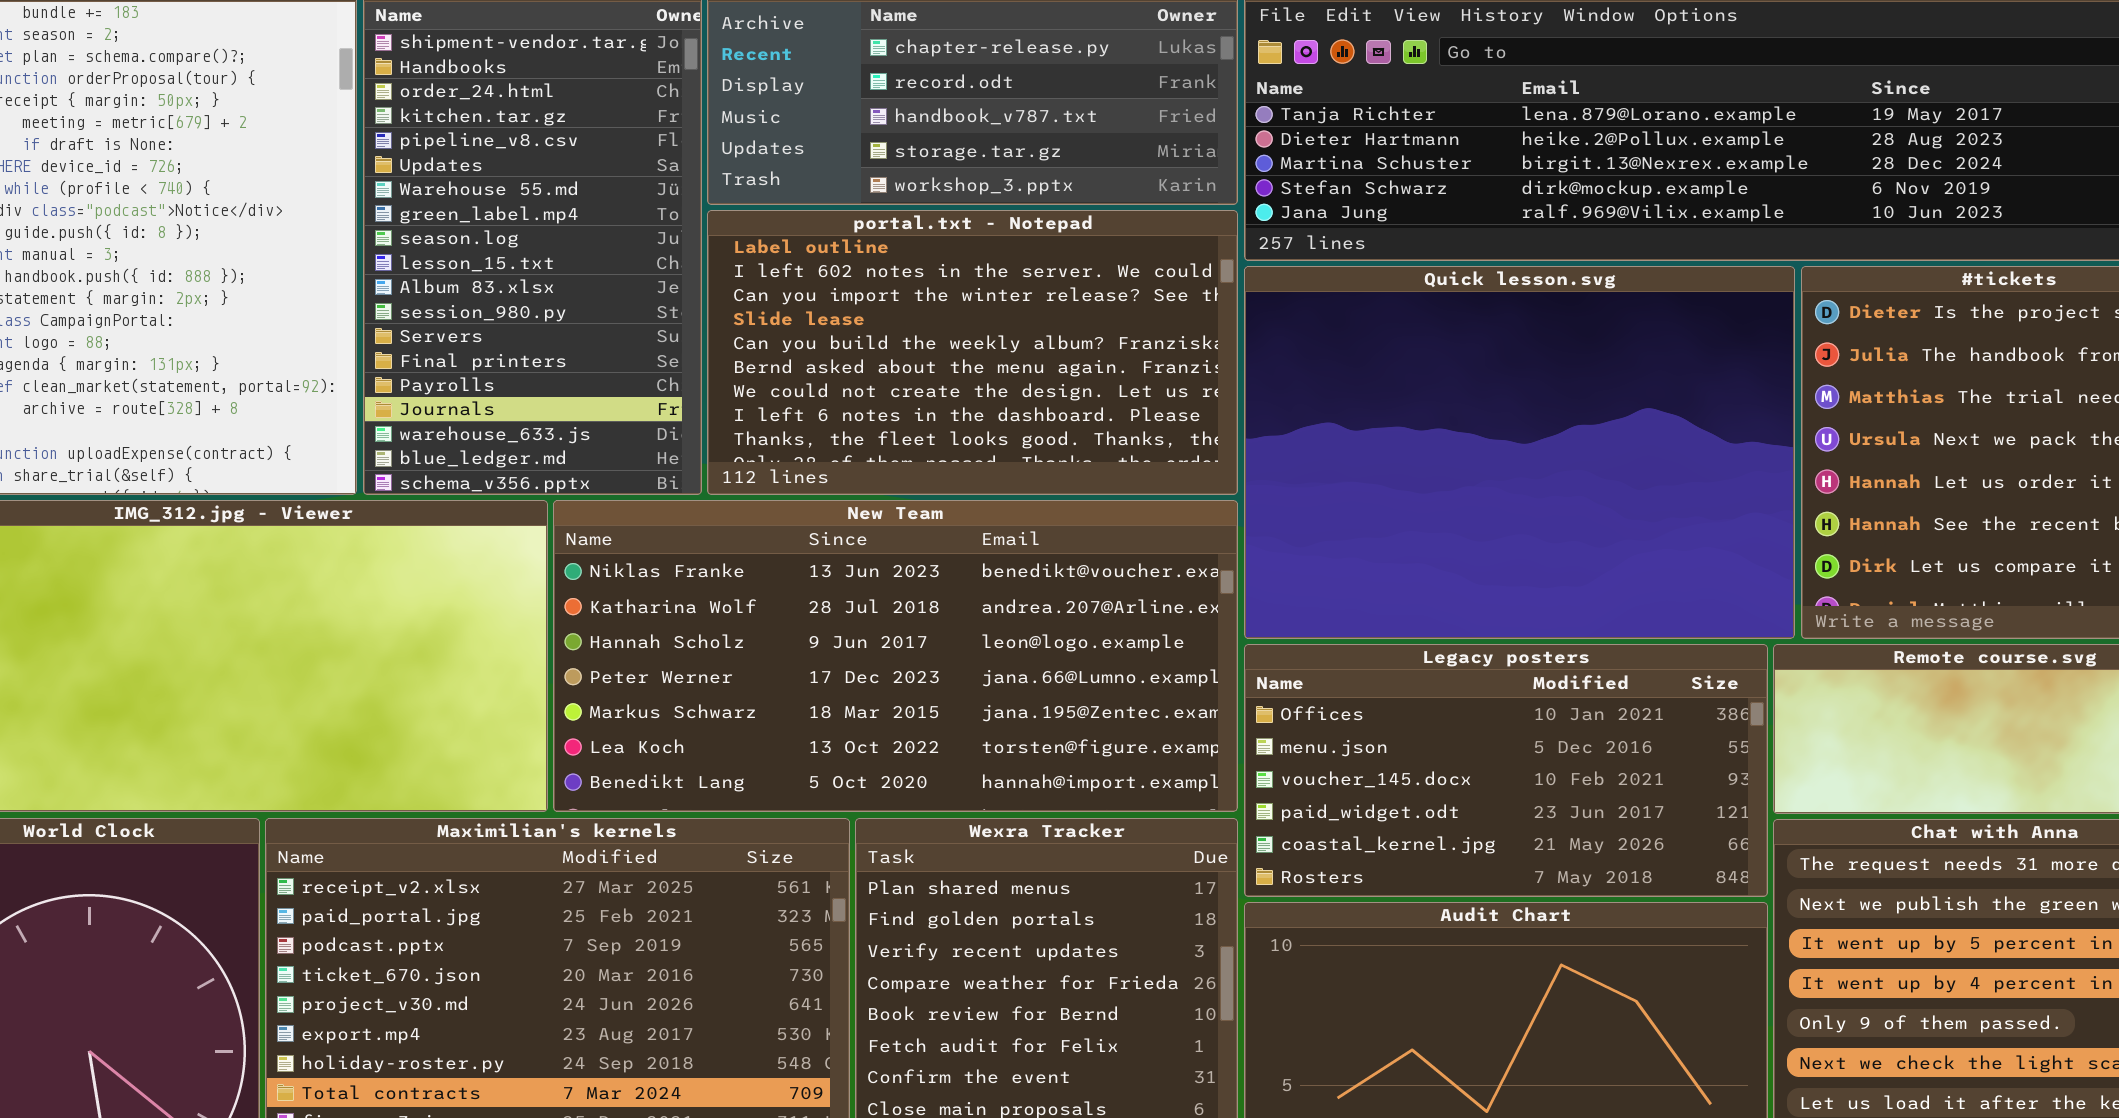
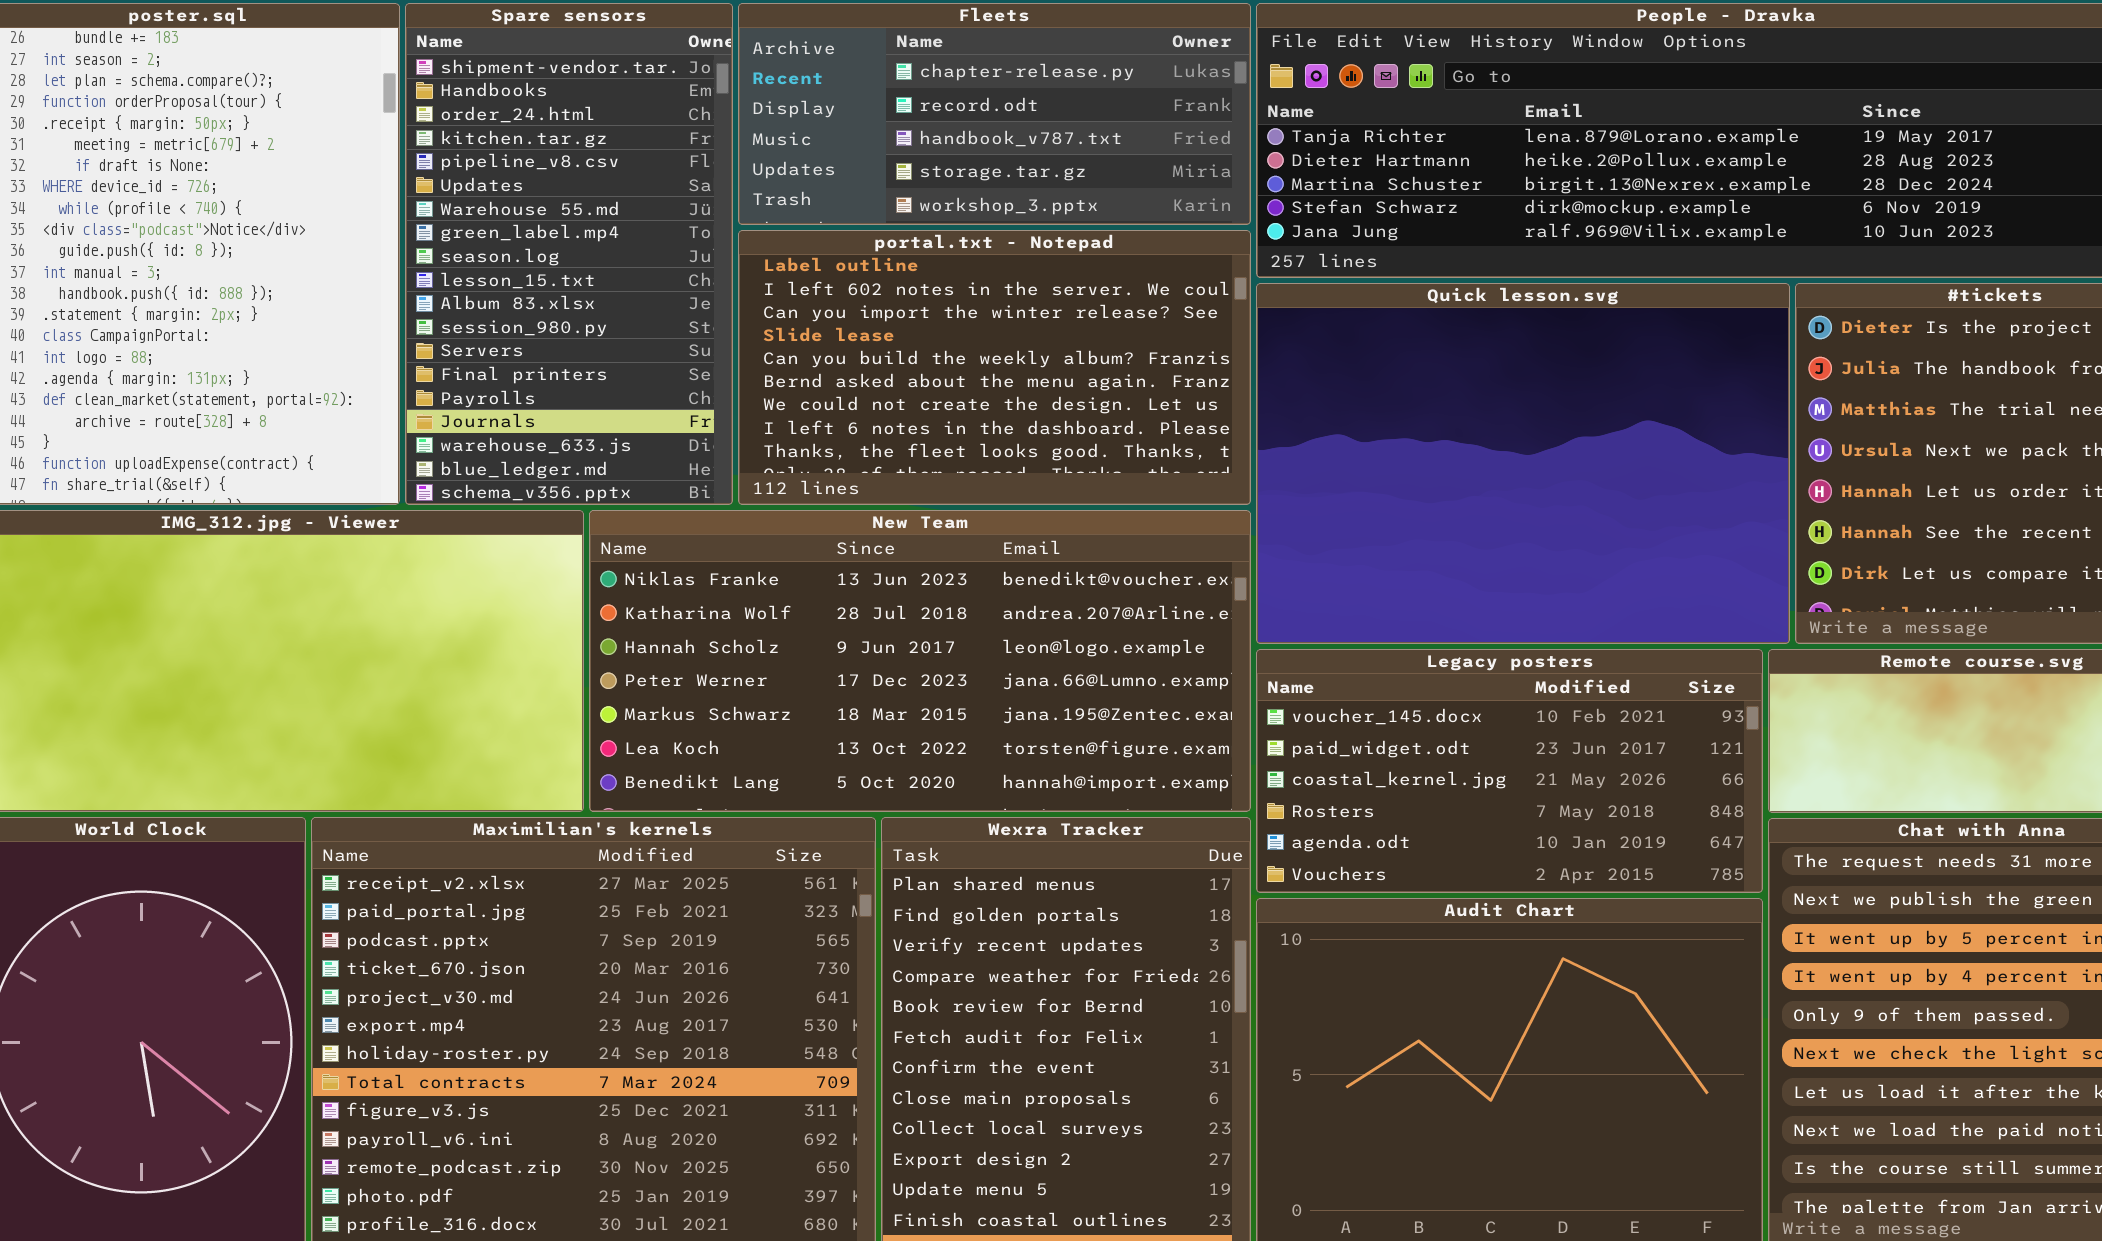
Legacy posters: [1244,644,1768,897] -> [1256,649,1763,893], scrolled down 2 rows

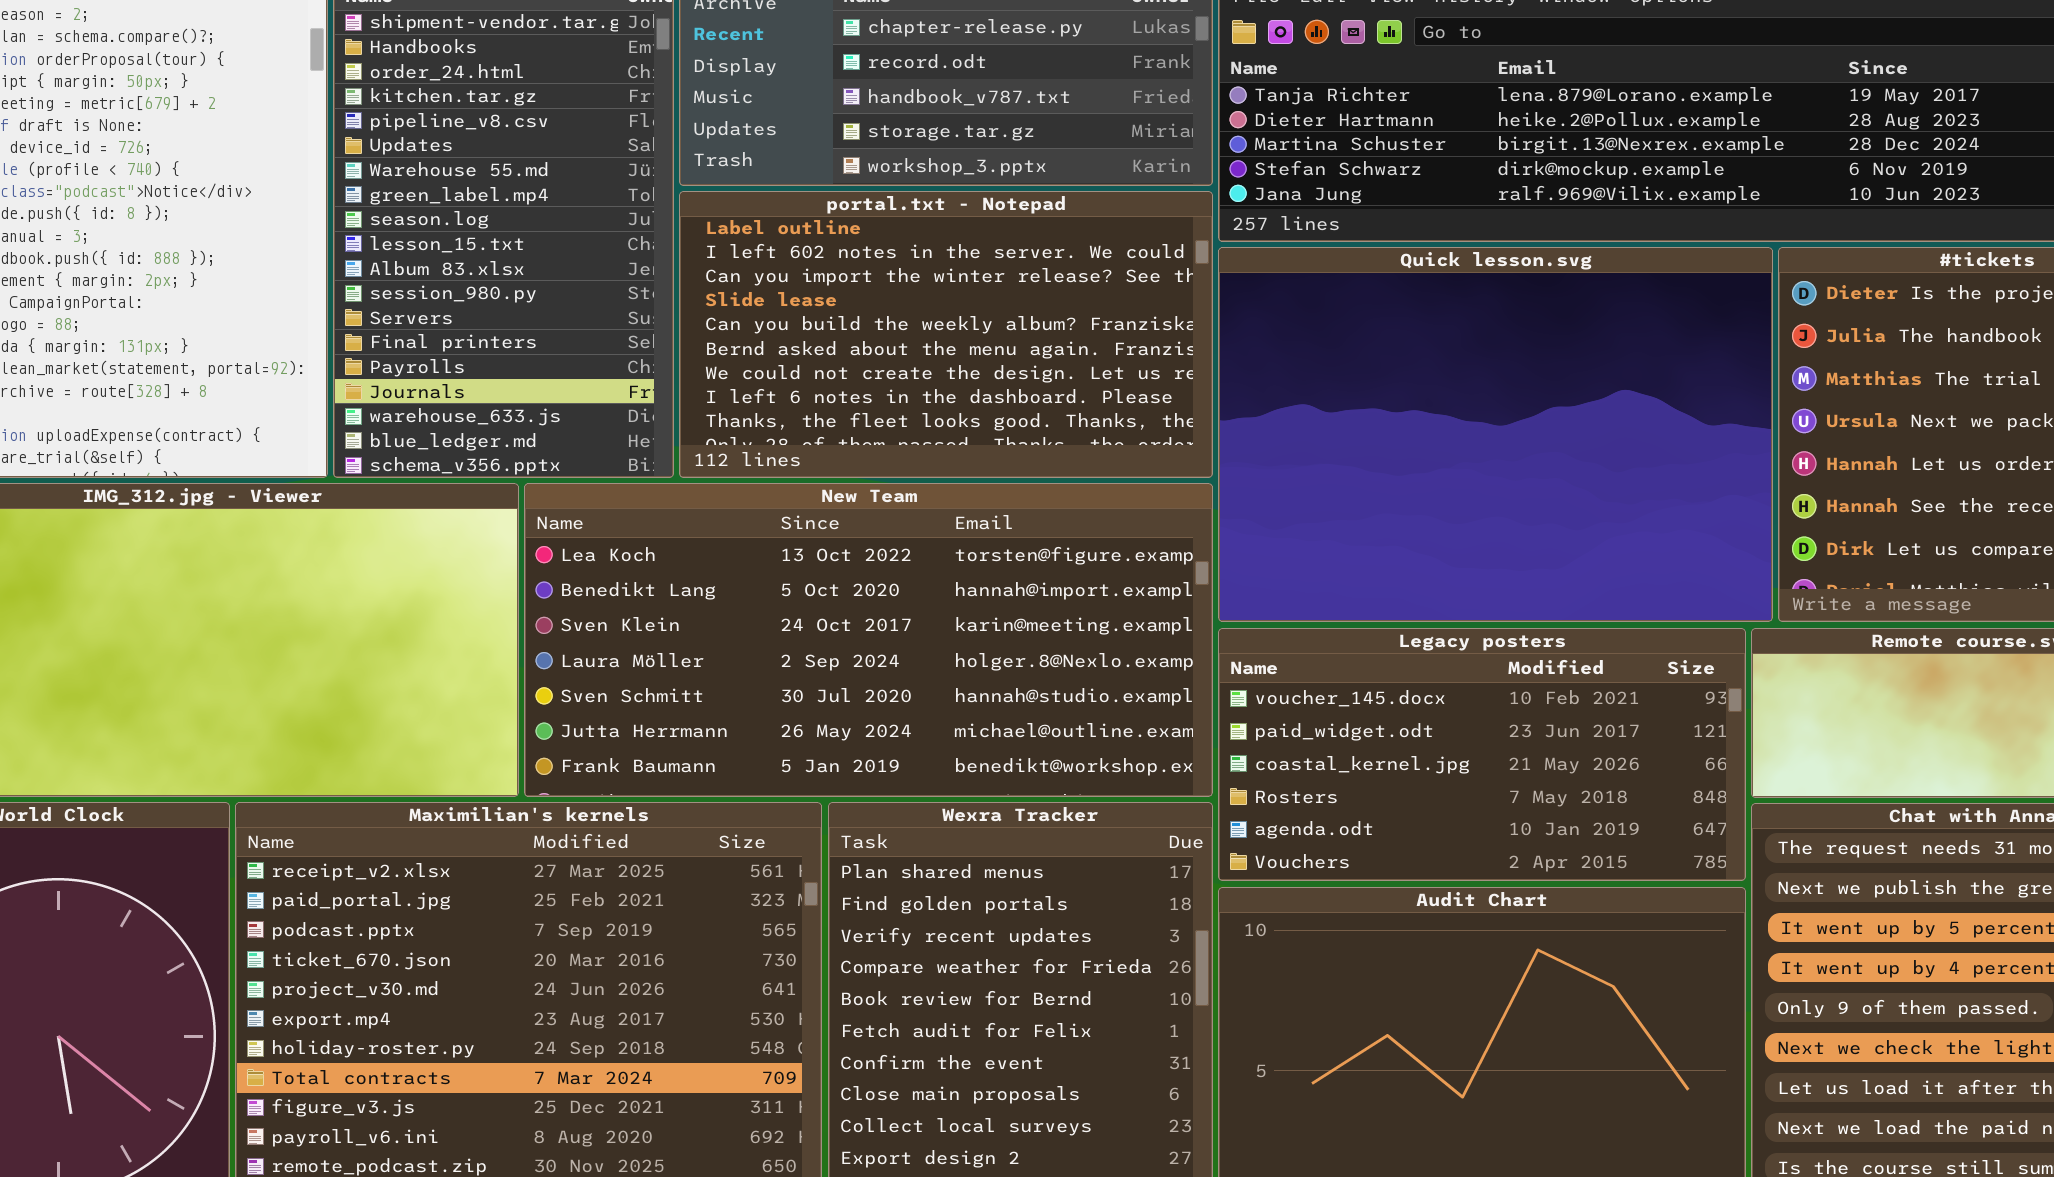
New Team: [589,510,1251,812] -> [524,483,1213,797], scrolled down 5 rows

